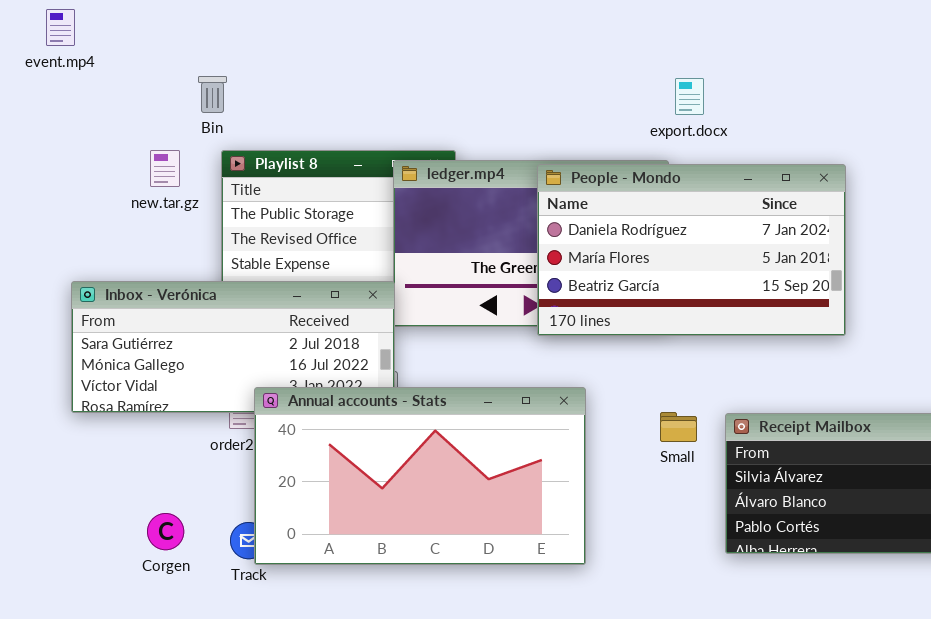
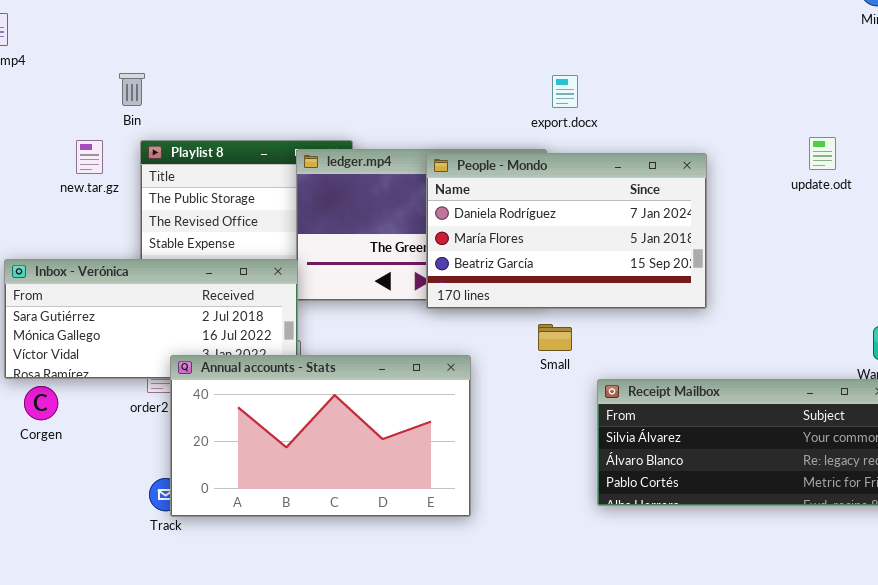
Small: [660,412,697,442] -> [538,324,572,351], moved
Corgen: [147,513,184,550] -> [24,386,58,420], moved

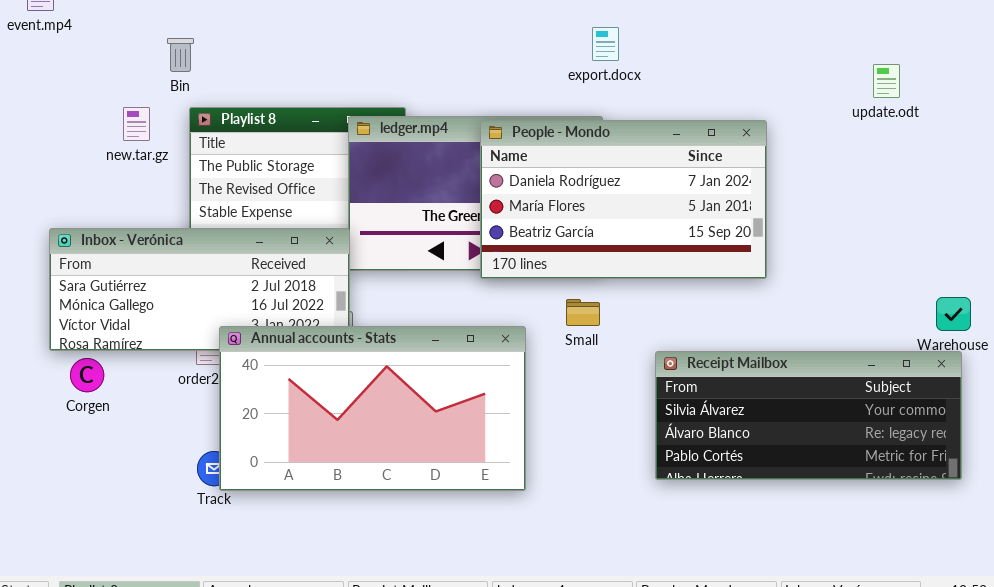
export.docx: [552,75,578,108] -> [592,27,619,61], moved
update.odt: [809,137,836,170] -> [873,64,900,98], moved
Small: [538,324,572,351] -> [566,299,600,326], moved

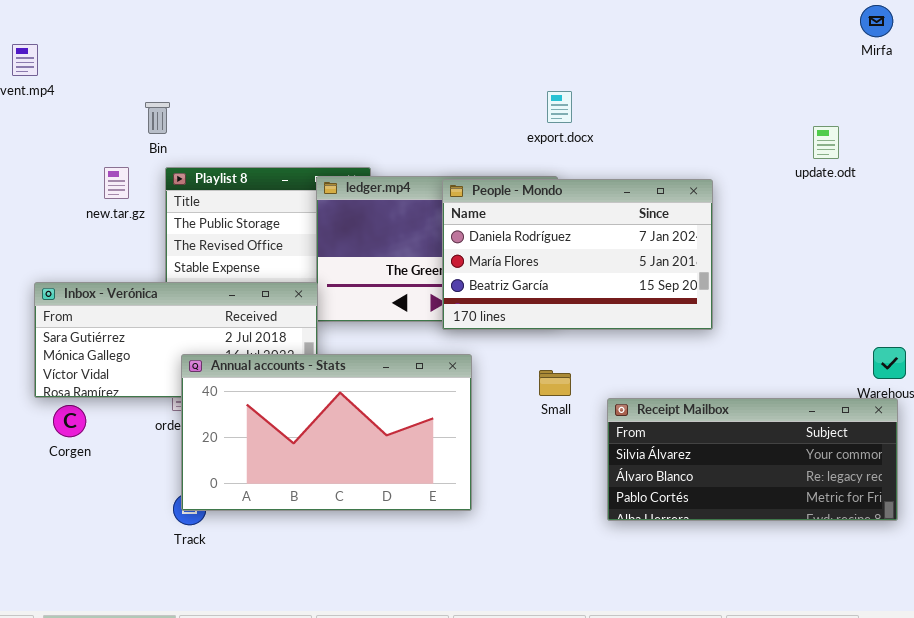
Small: [566,299,600,326] -> [539,370,571,396], moved
Annual accounts - Stats: [219,326,526,491] -> [181,354,472,511], moved

